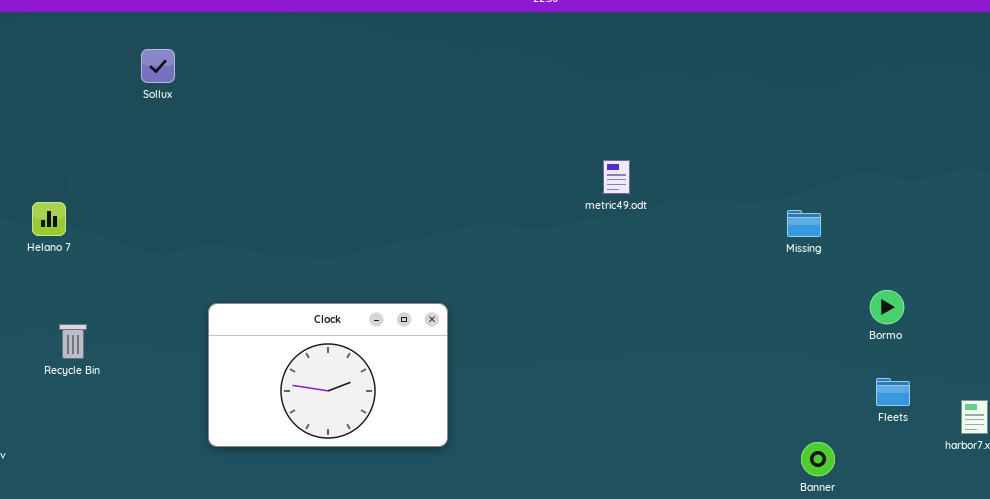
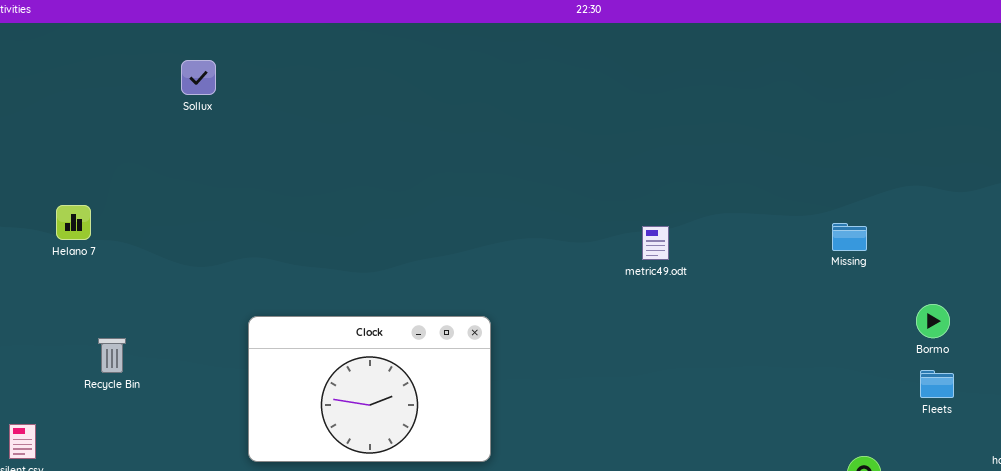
metric49.odt: [603,160,630,194] -> [642,226,669,260], moved
Helano 7: [32,202,66,236] -> [56,205,91,240], moved
Fleets: [876,378,910,406] -> [920,370,954,398], moved

